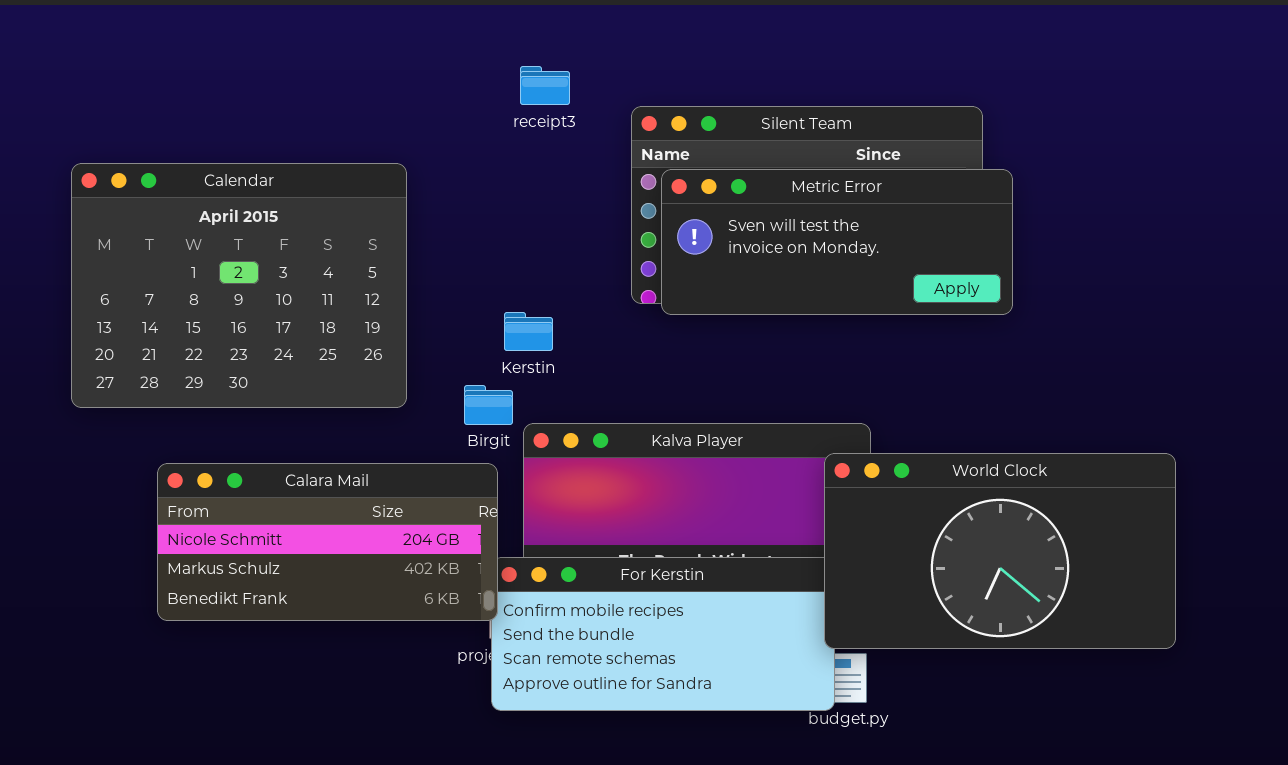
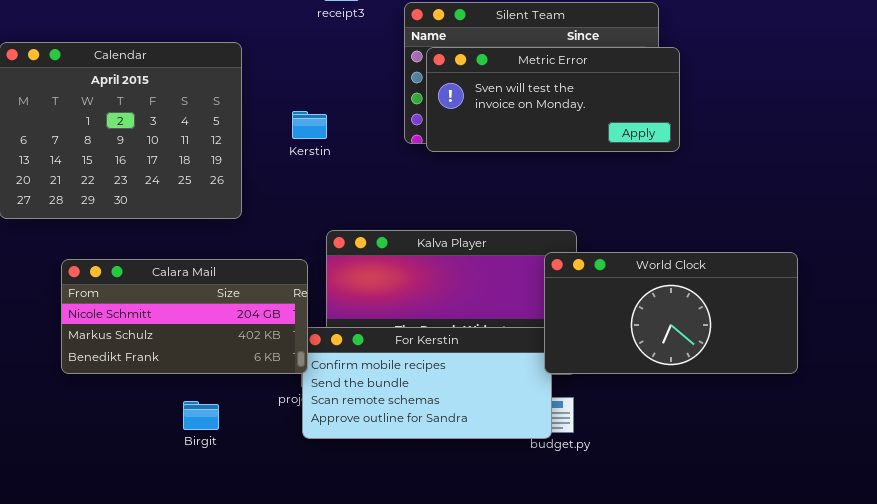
Kerstin: [504,312,553,351] -> [292,111,327,139], moved
Birgit: [464,385,513,425] -> [183,401,219,430], moved
World Clock: [824,453,1176,649] -> [544,252,798,374], resized

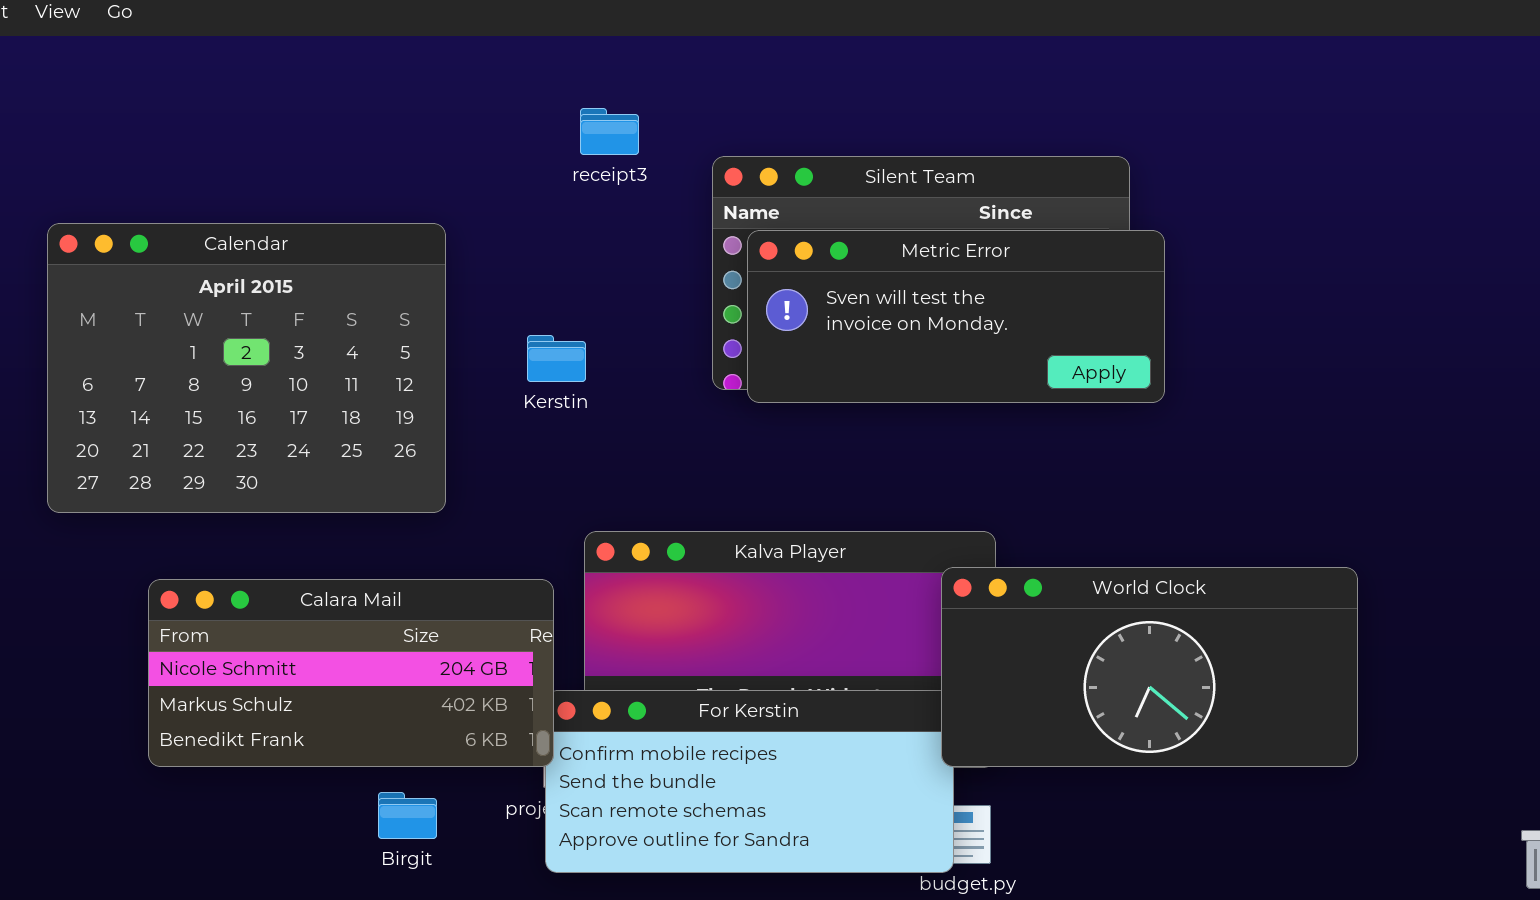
Birgit: [183,401,219,430] -> [378,792,437,839], moved

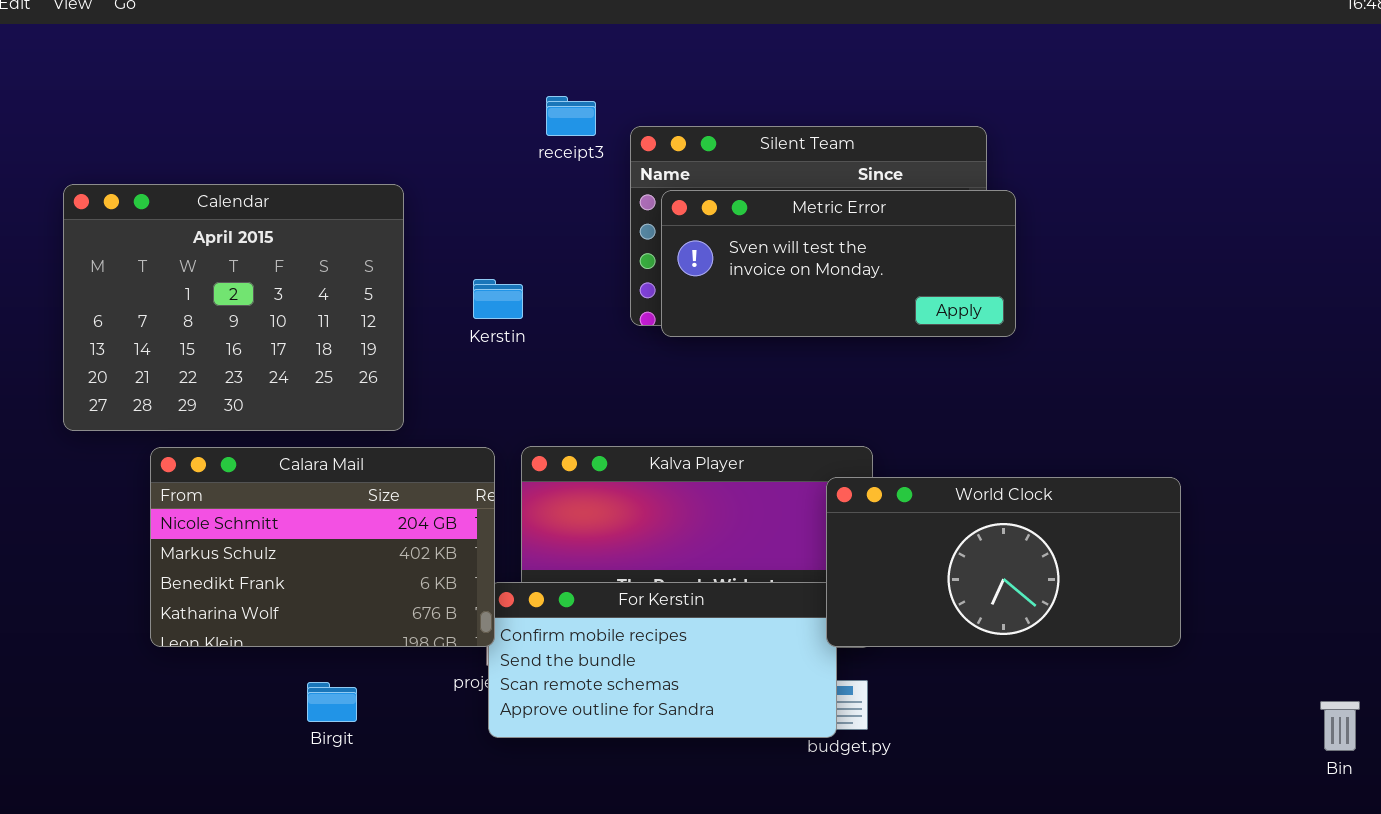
receipt3: [580,108,639,155] -> [546,96,596,136], moved
Calara Mail: [148,579,554,767] -> [150,447,495,647], resized
Birgit: [378,792,437,839] -> [307,682,357,722], moved

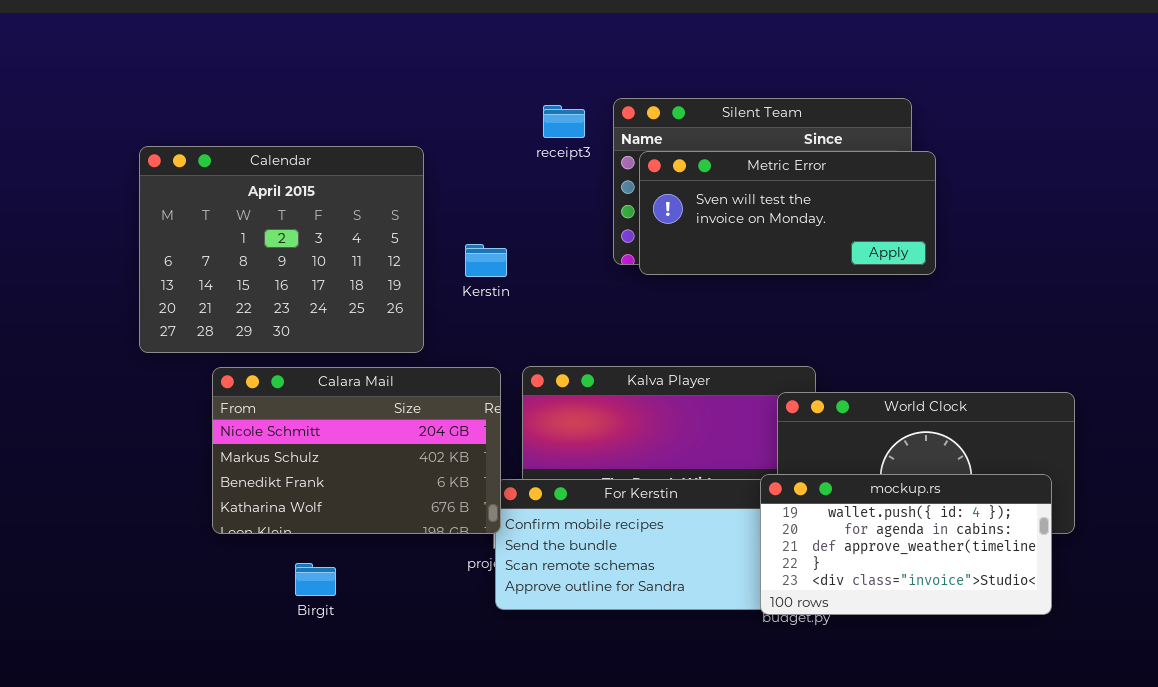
receipt3: [546,96,596,136] -> [543,105,585,138], moved
Kerstin: [473,279,523,319] -> [465,244,507,277], moved
mockup.rs: none -> [760,474,1052,615], opened
Birgit: [307,682,357,722] -> [295,563,336,596], moved

